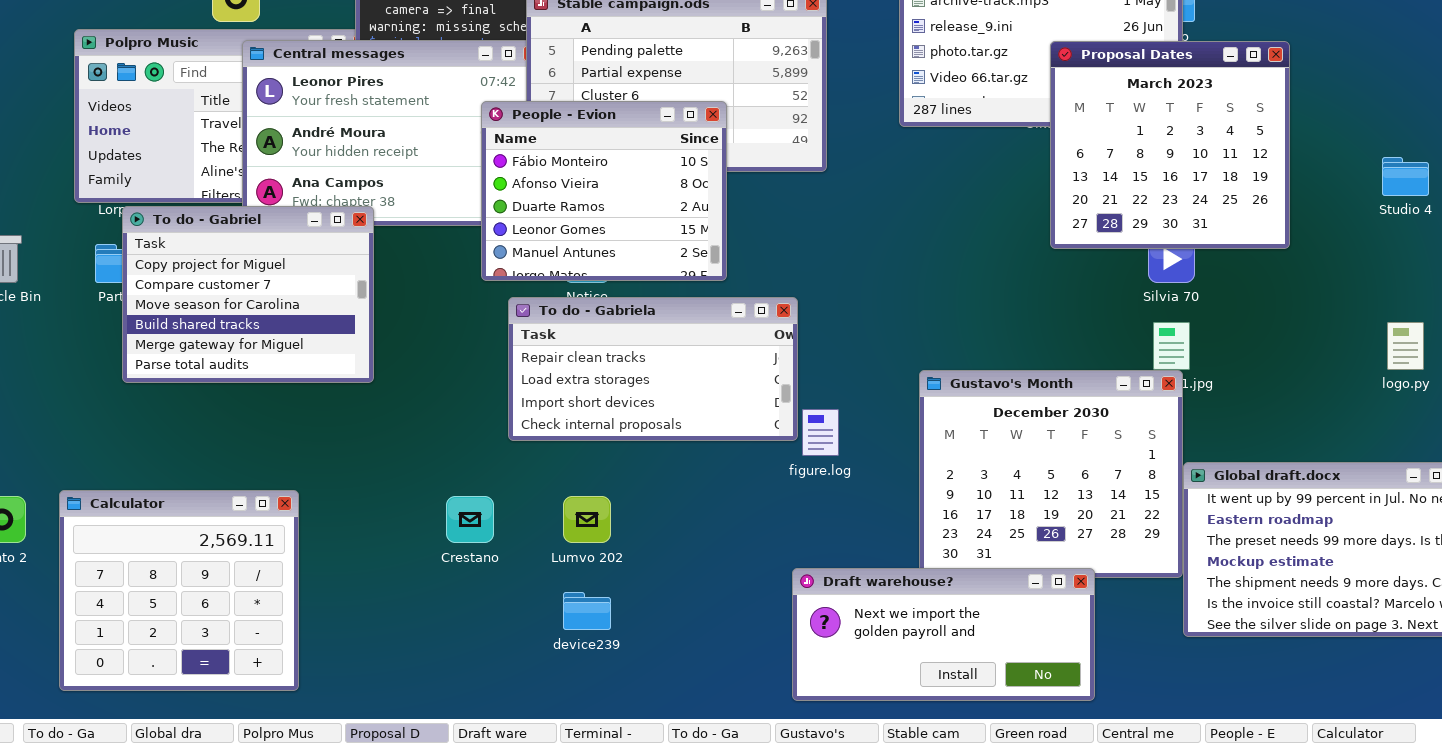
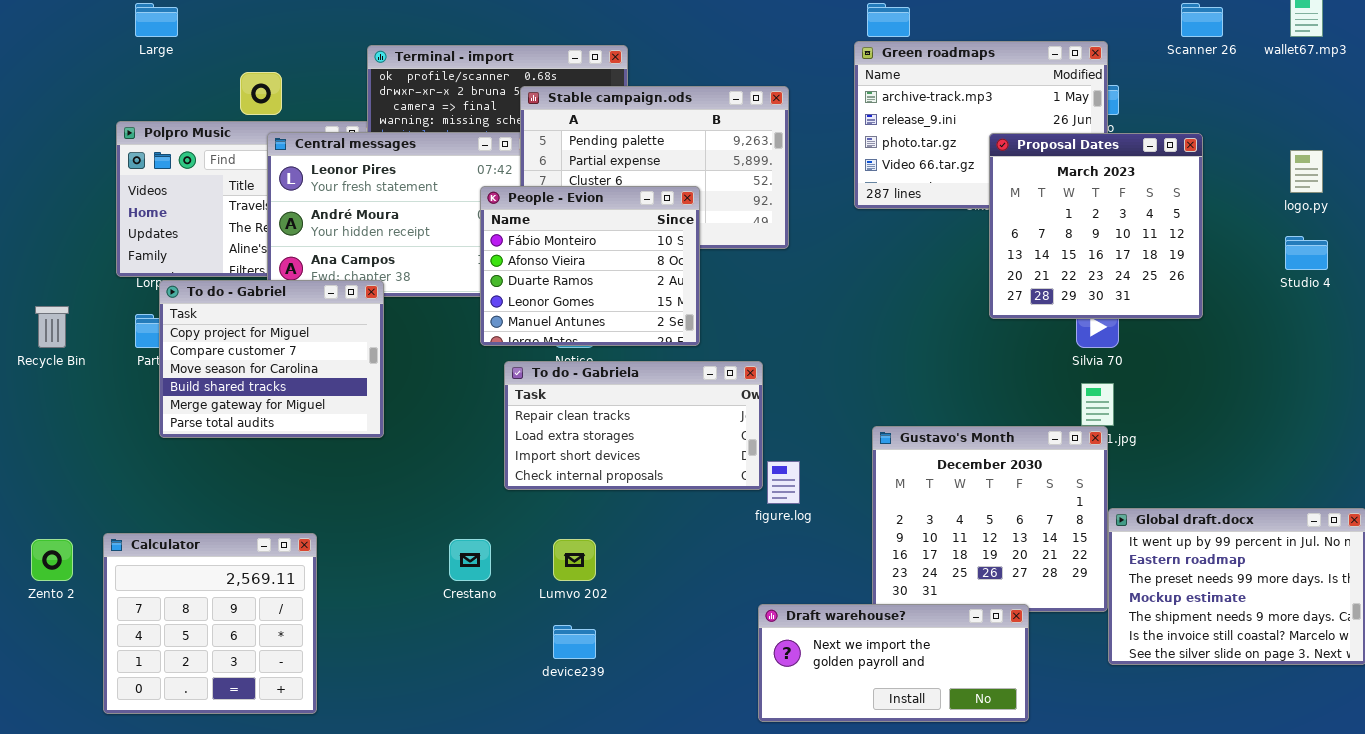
logo.py: [1387,322,1424,370] -> [1290,150,1323,193], moved

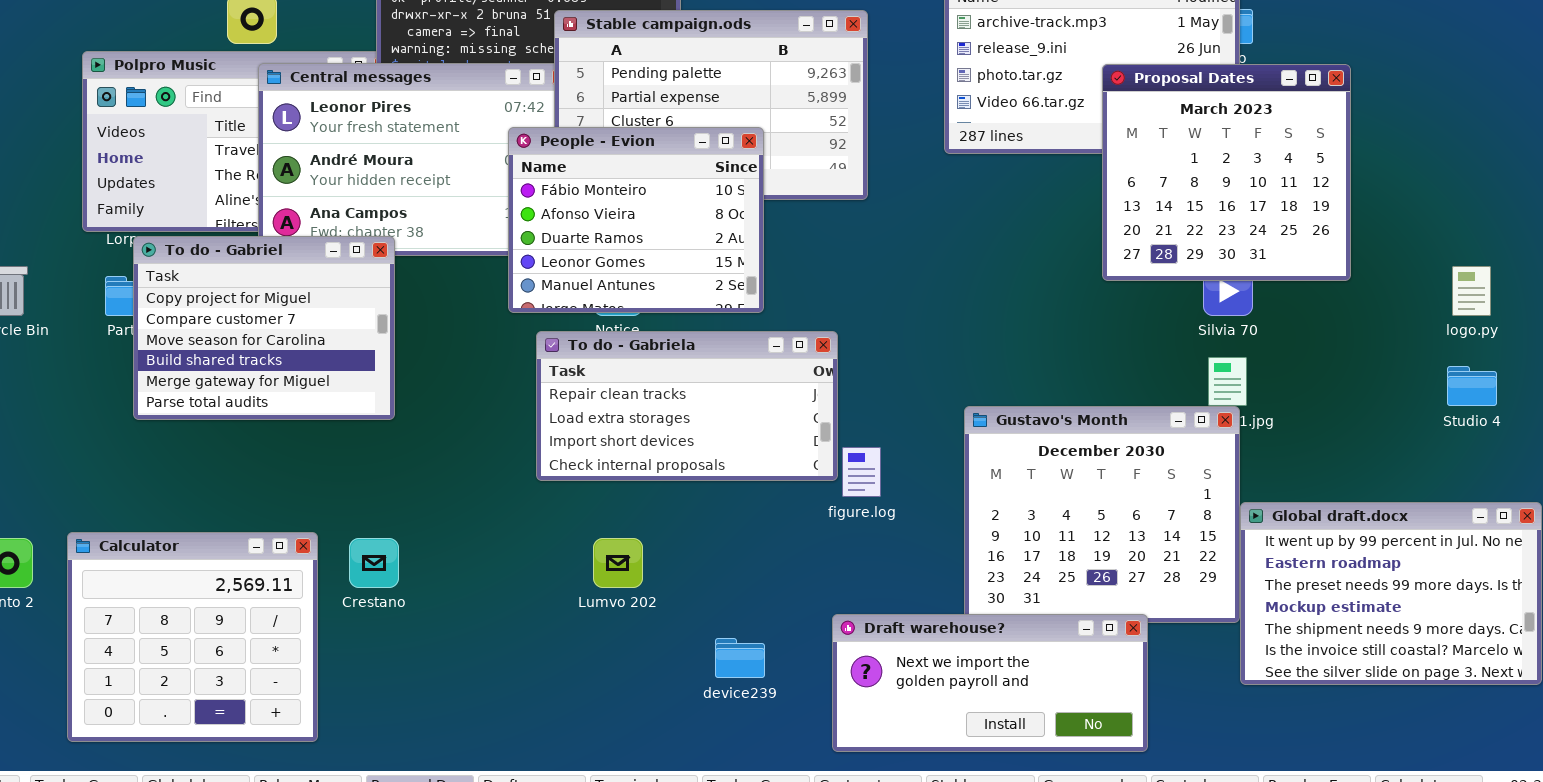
logo.py: [1290,150,1323,193] -> [1452,266,1491,316], moved
Studio 4: [1285,236,1328,270] -> [1447,366,1497,406], moved
Crestano: [449,539,491,581] -> [349,538,399,588], moved
device239: [553,625,596,659] -> [715,638,765,678], moved

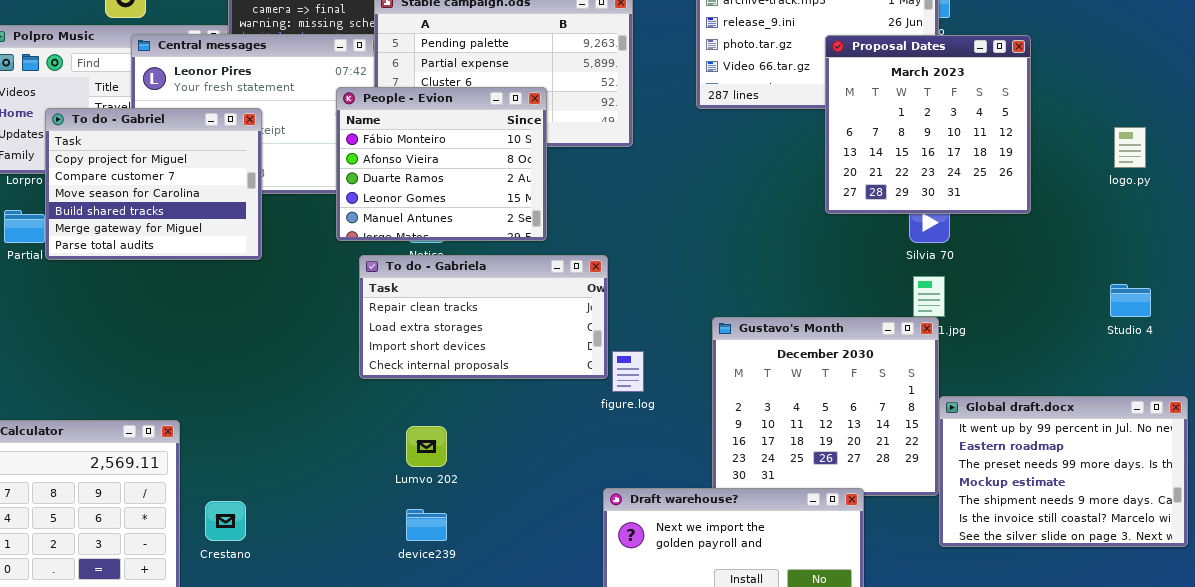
To do - Gabriel: [133,236,395,420] -> [45,108,262,260], moved
logo.py: [1452,266,1491,316] -> [1114,127,1146,168], moved
Crestano: [349,538,399,588] -> [205,501,246,541], moved
device239: [715,638,765,678] -> [406,509,447,541], moved

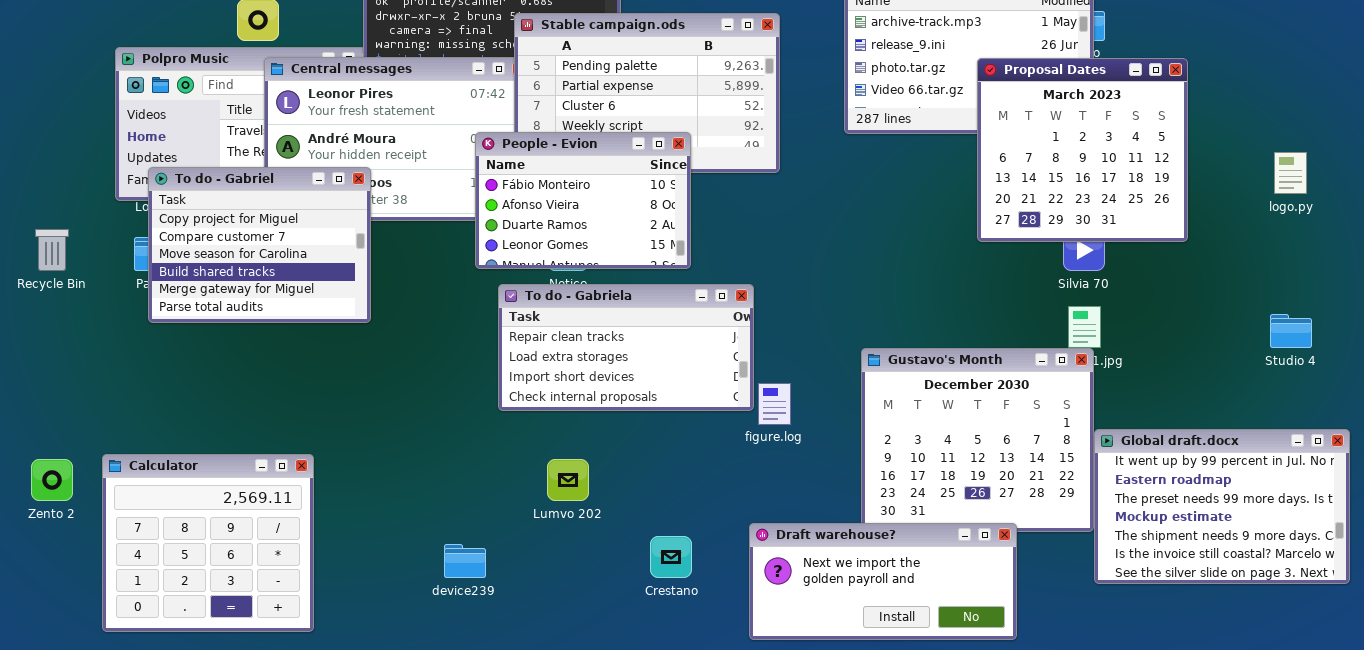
People - Evion: [336,87,547,241] -> [475,132,691,269], resized
To do - Gabriel: [45,108,262,260] -> [148,167,371,323], moved
Crestano: [205,501,246,541] -> [650,536,692,578], moved
device239: [406,509,447,541] -> [444,544,486,578], moved

